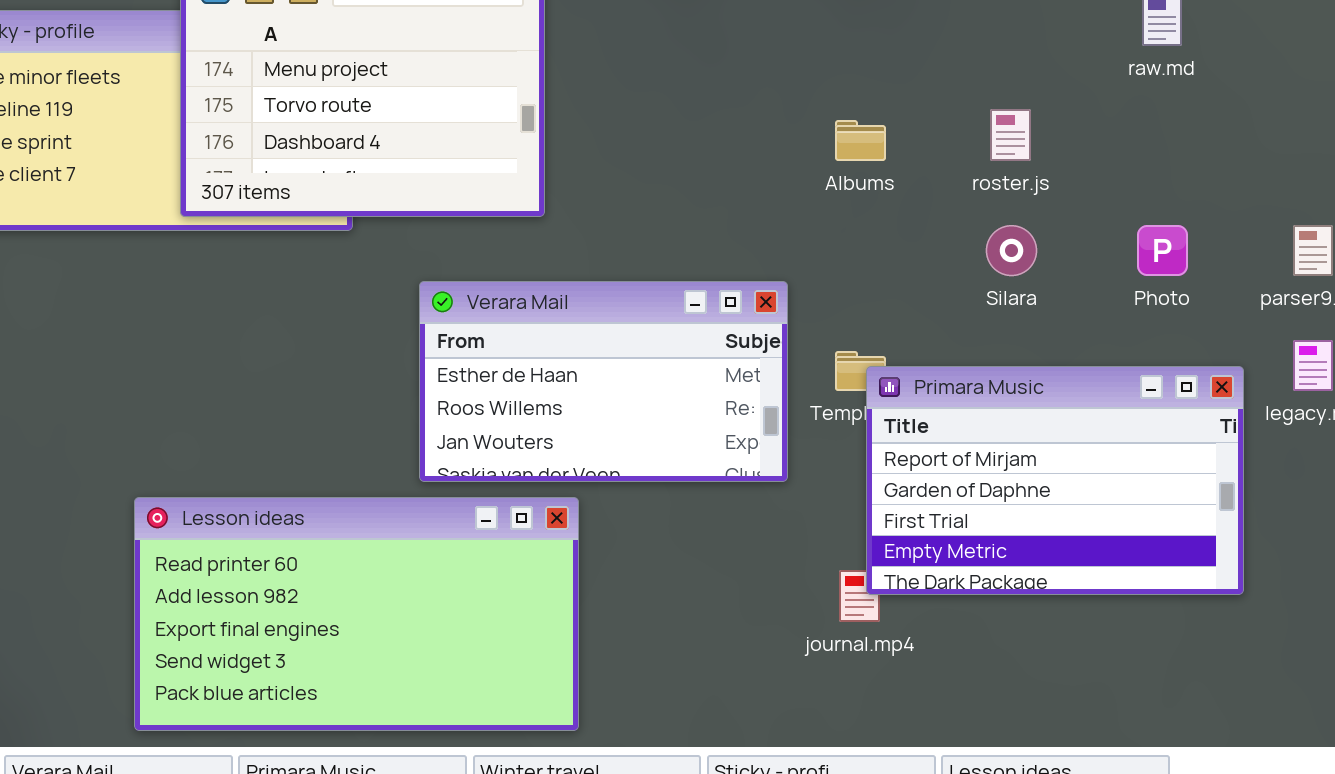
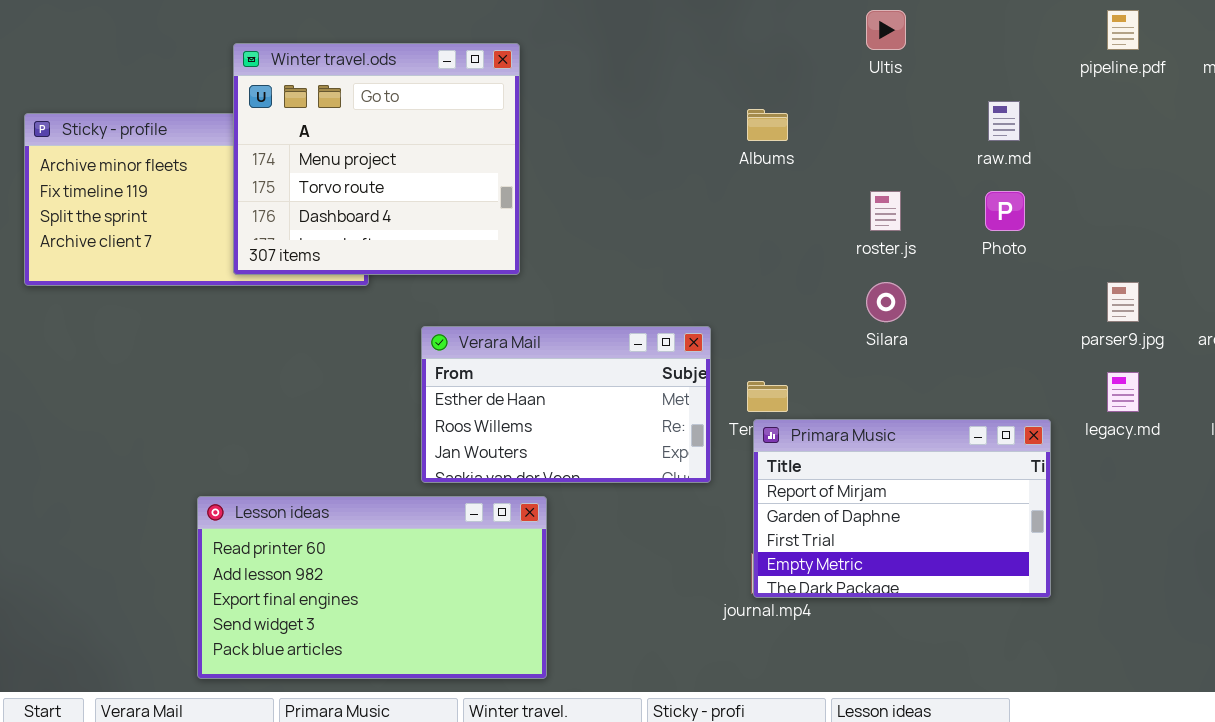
Albums: [835,120,886,161] -> [747,109,788,141], moved
Photo: [1137,225,1188,276] -> [985,191,1025,231], moved
Primara Music: [866,366,1244,595] -> [753,419,1051,598], moved

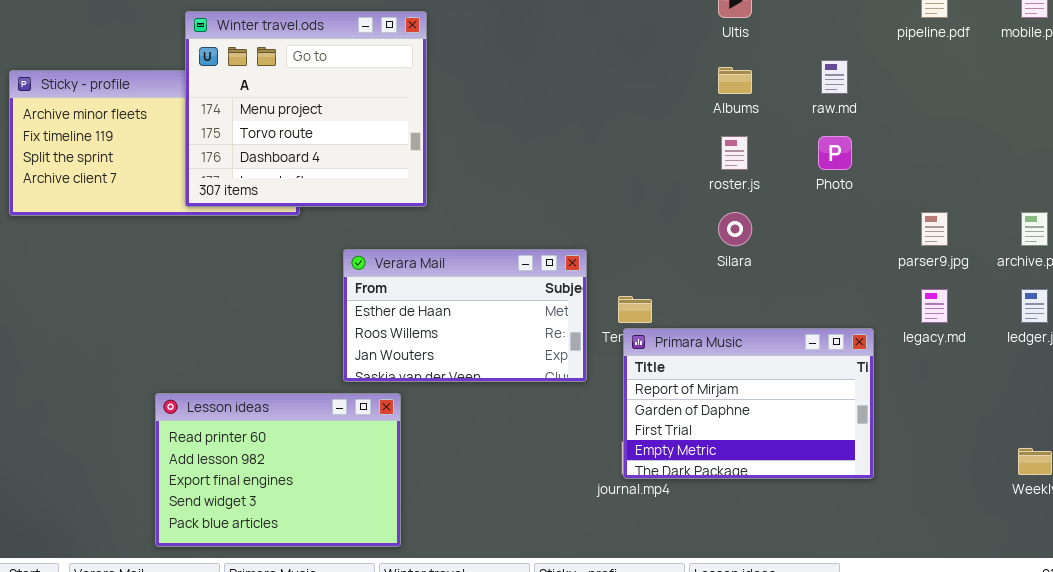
Albums: [747,109,788,141] -> [718,67,752,94], moved
Lesson ideas: [197,496,547,679] -> [155,393,401,547], resized

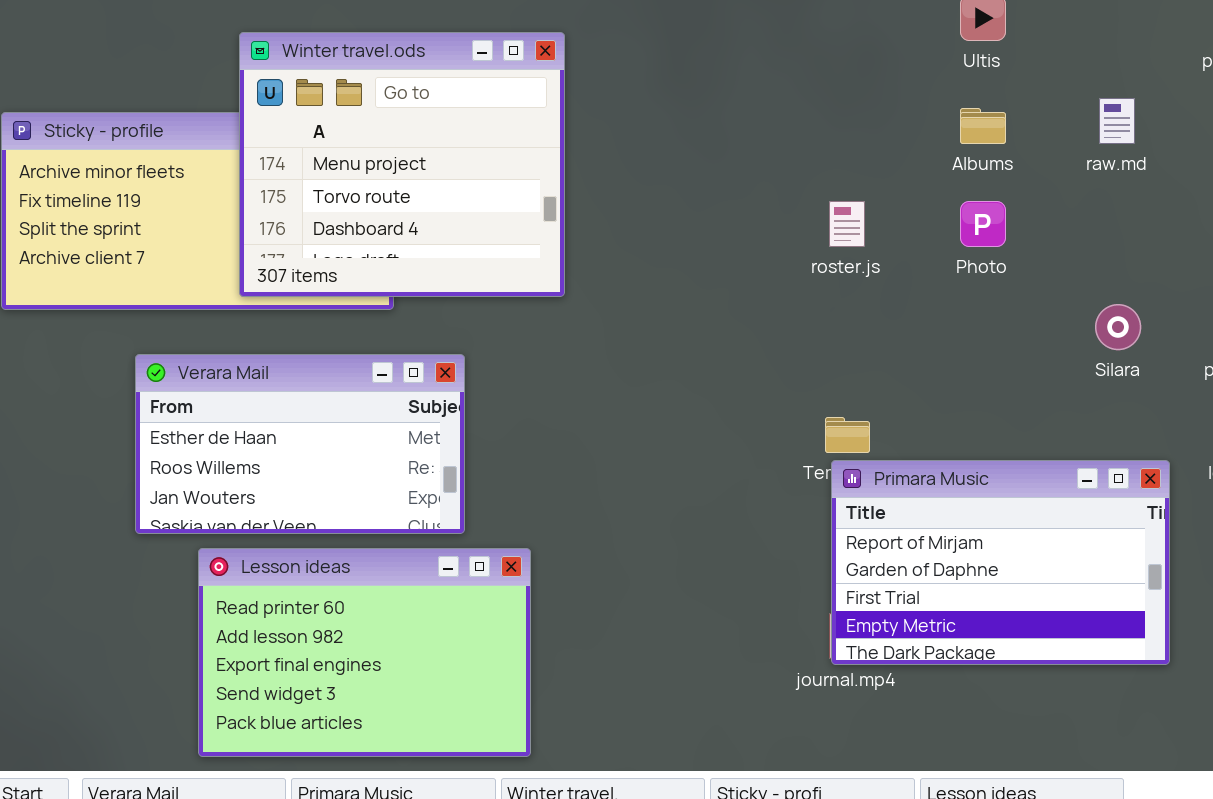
roster.js: [721,136,748,170] -> [829,201,865,247], moved
Photo: [818,136,852,170] -> [960,201,1006,247], moved
Silara: [718,212,752,246] -> [1095,304,1141,350], moved
Verara Mail: [343,249,587,382] -> [135,354,465,534], moved

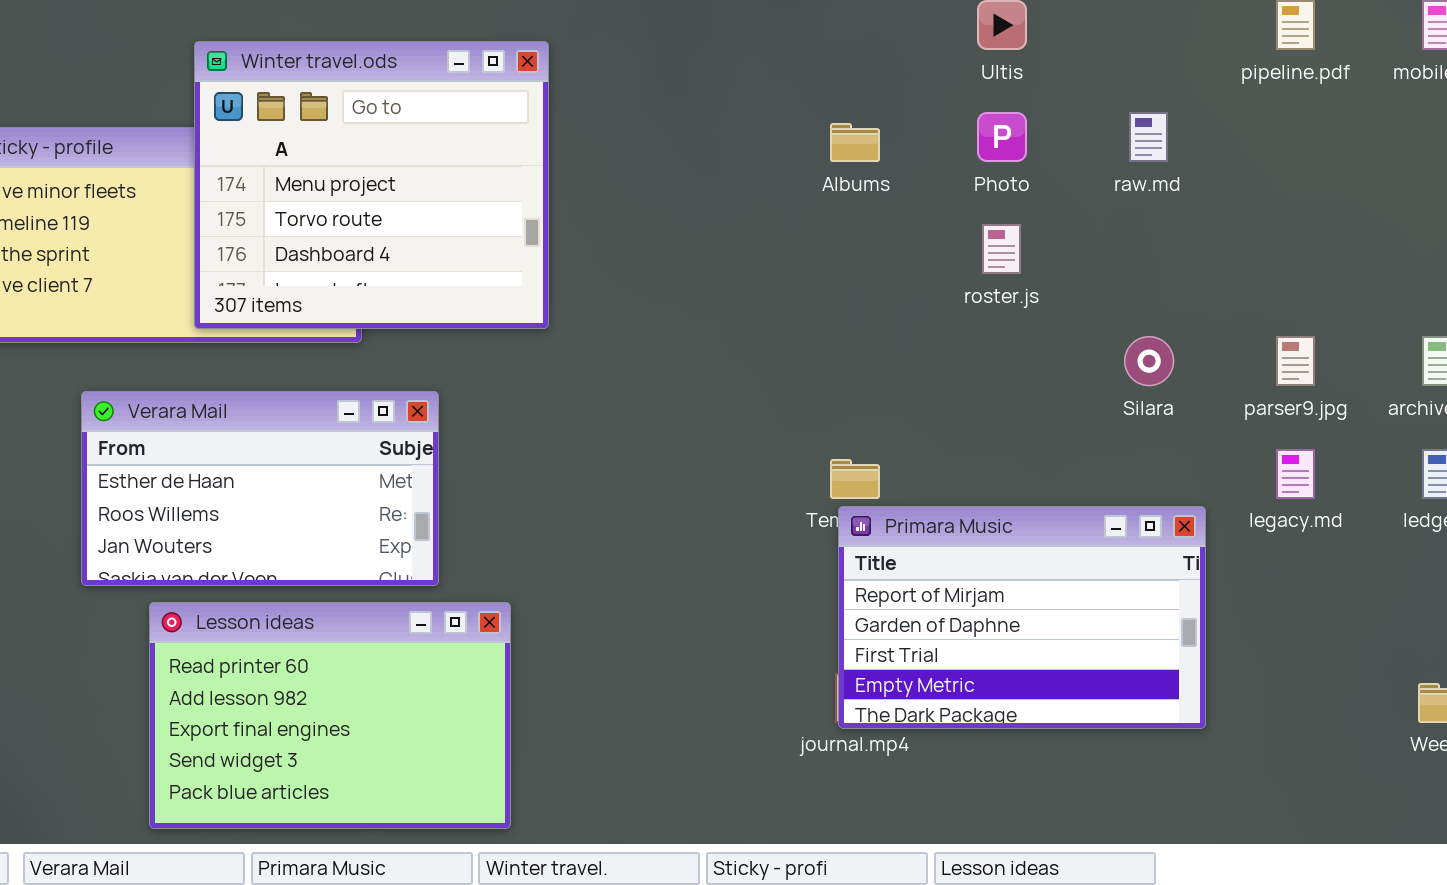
Albums: [960,108,1006,144] -> [830,123,880,162], moved
roster.js: [829,201,865,247] -> [982,224,1021,274], moved
Photo: [960,201,1006,247] -> [977,112,1027,162], moved

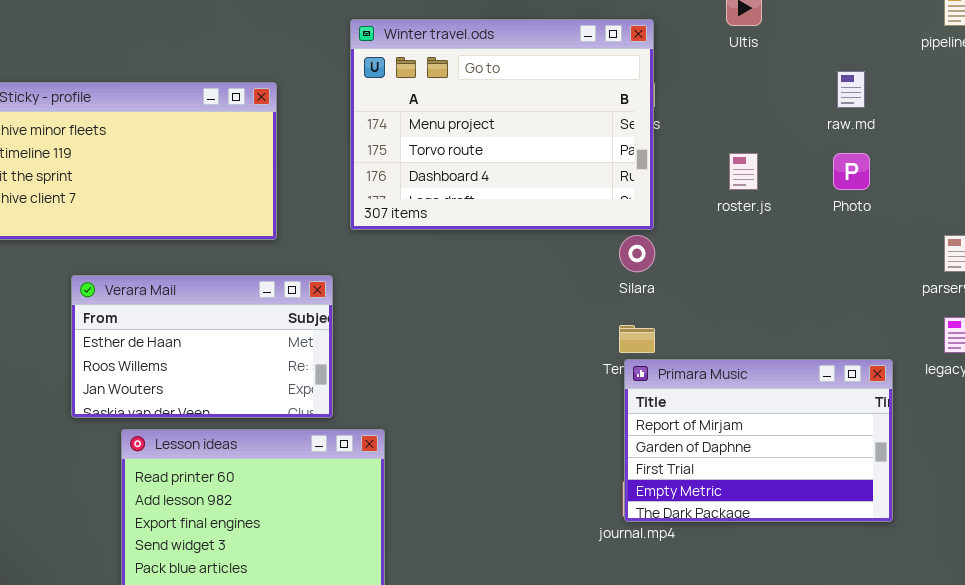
Winter travel.ods: [194,41,549,329] -> [350,19,654,230], moved, resized
Photo: [977,112,1027,162] -> [833,153,870,190], moved
Silara: [1124,336,1174,386] -> [619,235,655,272], moved

